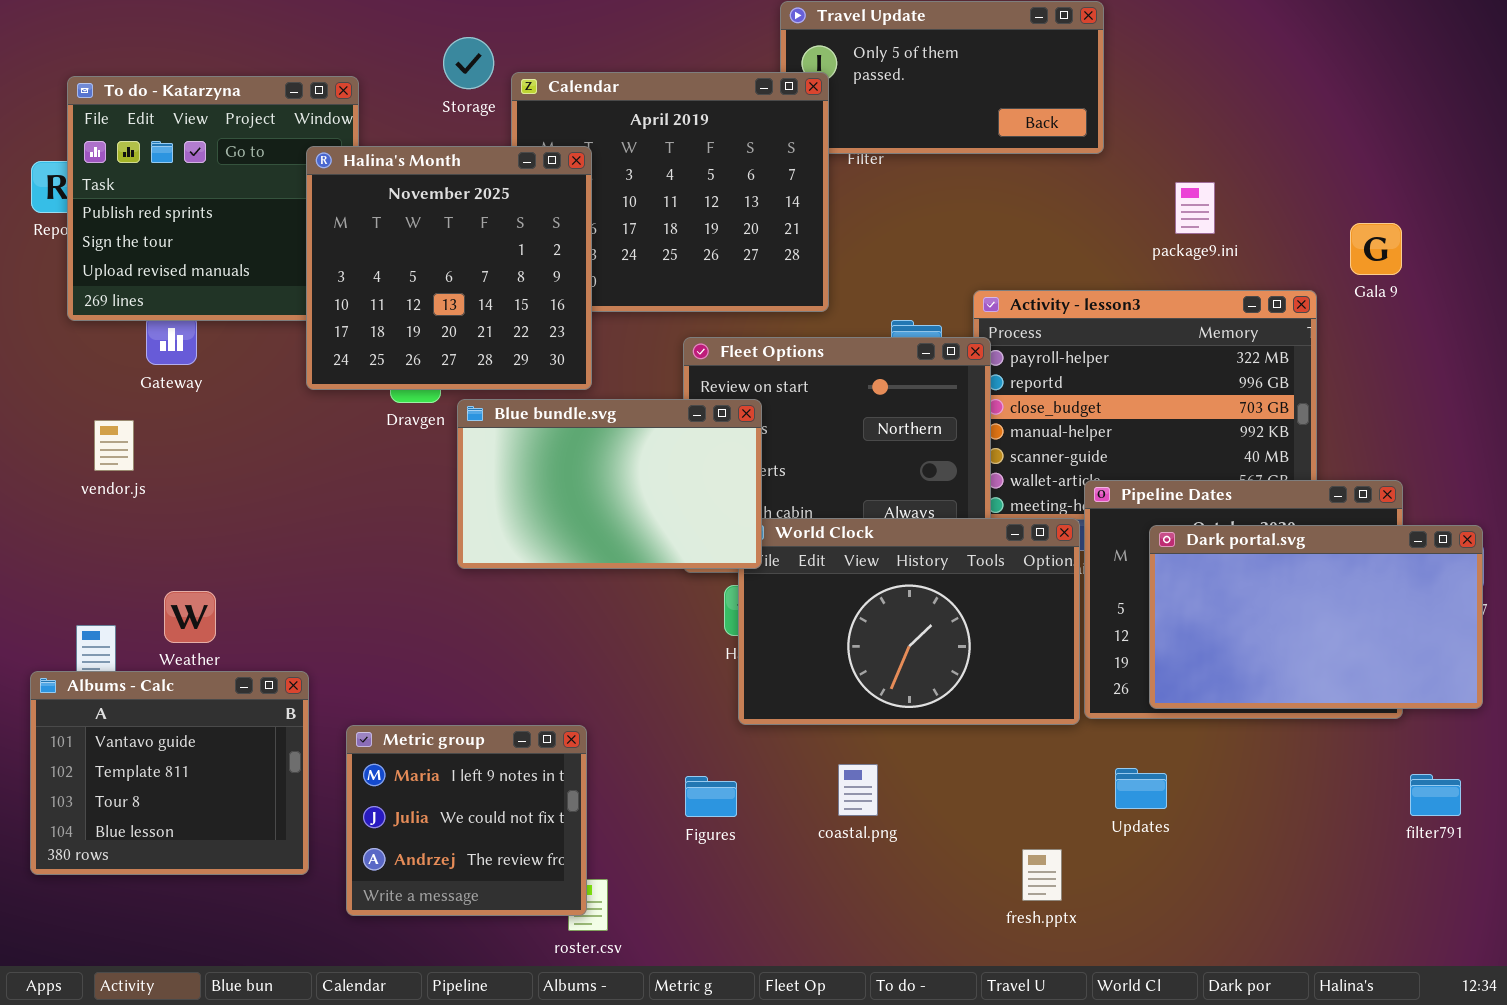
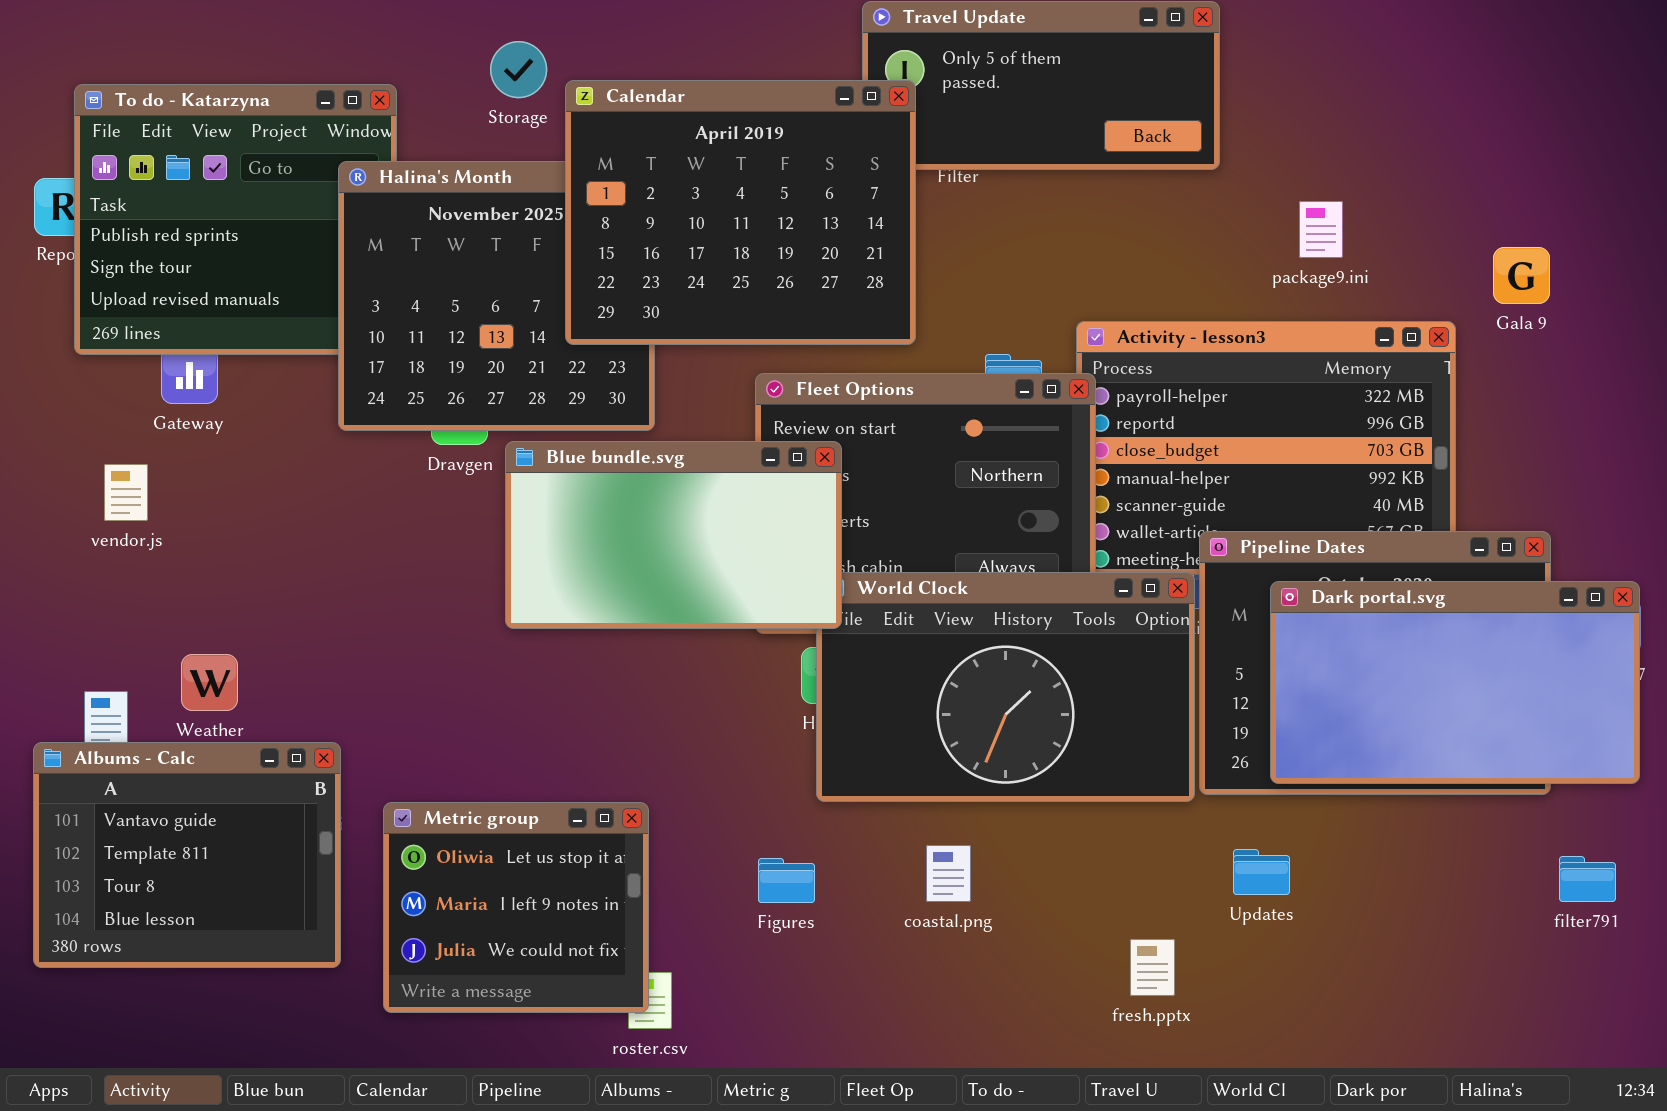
Calendar: [511,72,829,312] -> [565,80,916,345], raised
Metric group: [346,725,587,916] -> [383,802,649,1013], scrolled up 1 row

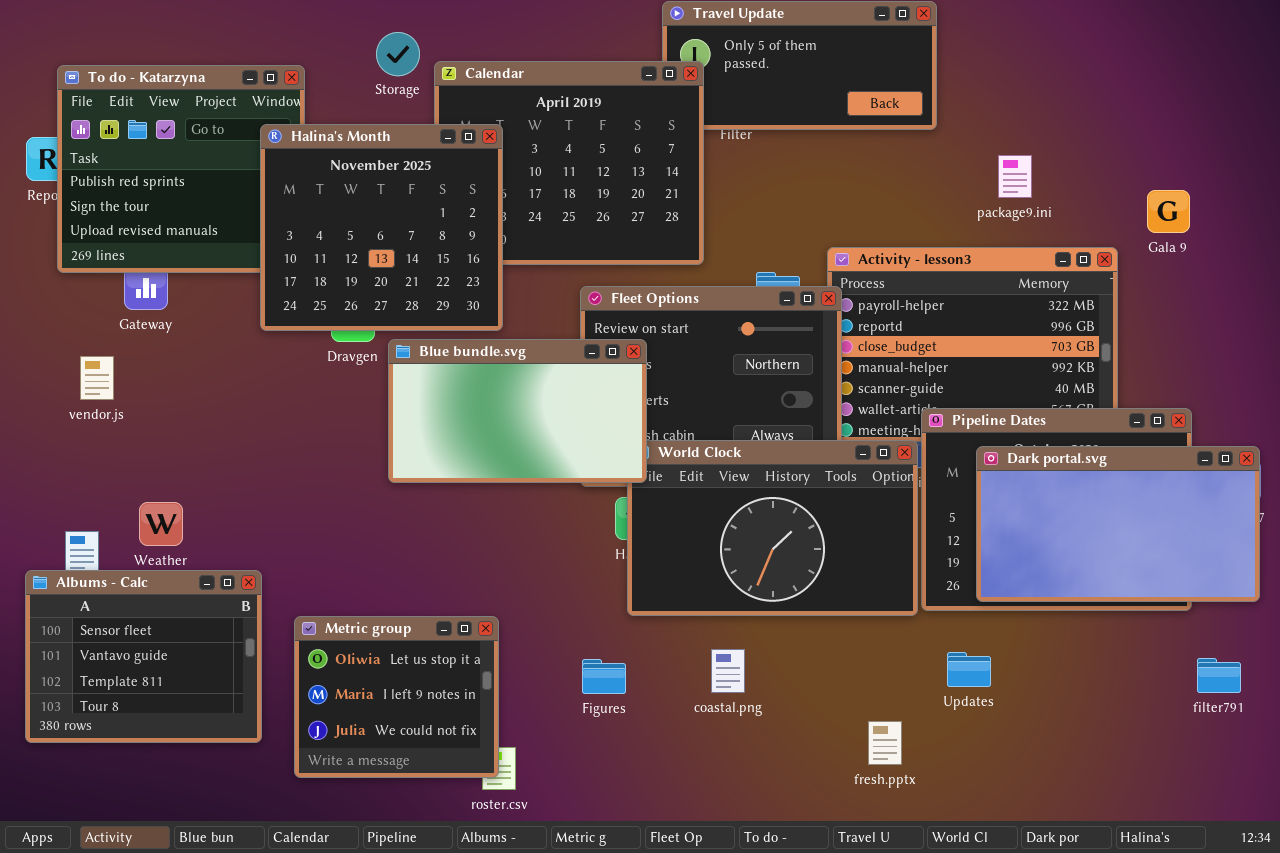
Halina's Month: [338,161,655,431] -> [260,124,503,331], raised
Albums - Calc: [33,742,341,968] -> [25,570,262,743], scrolled up 1 row

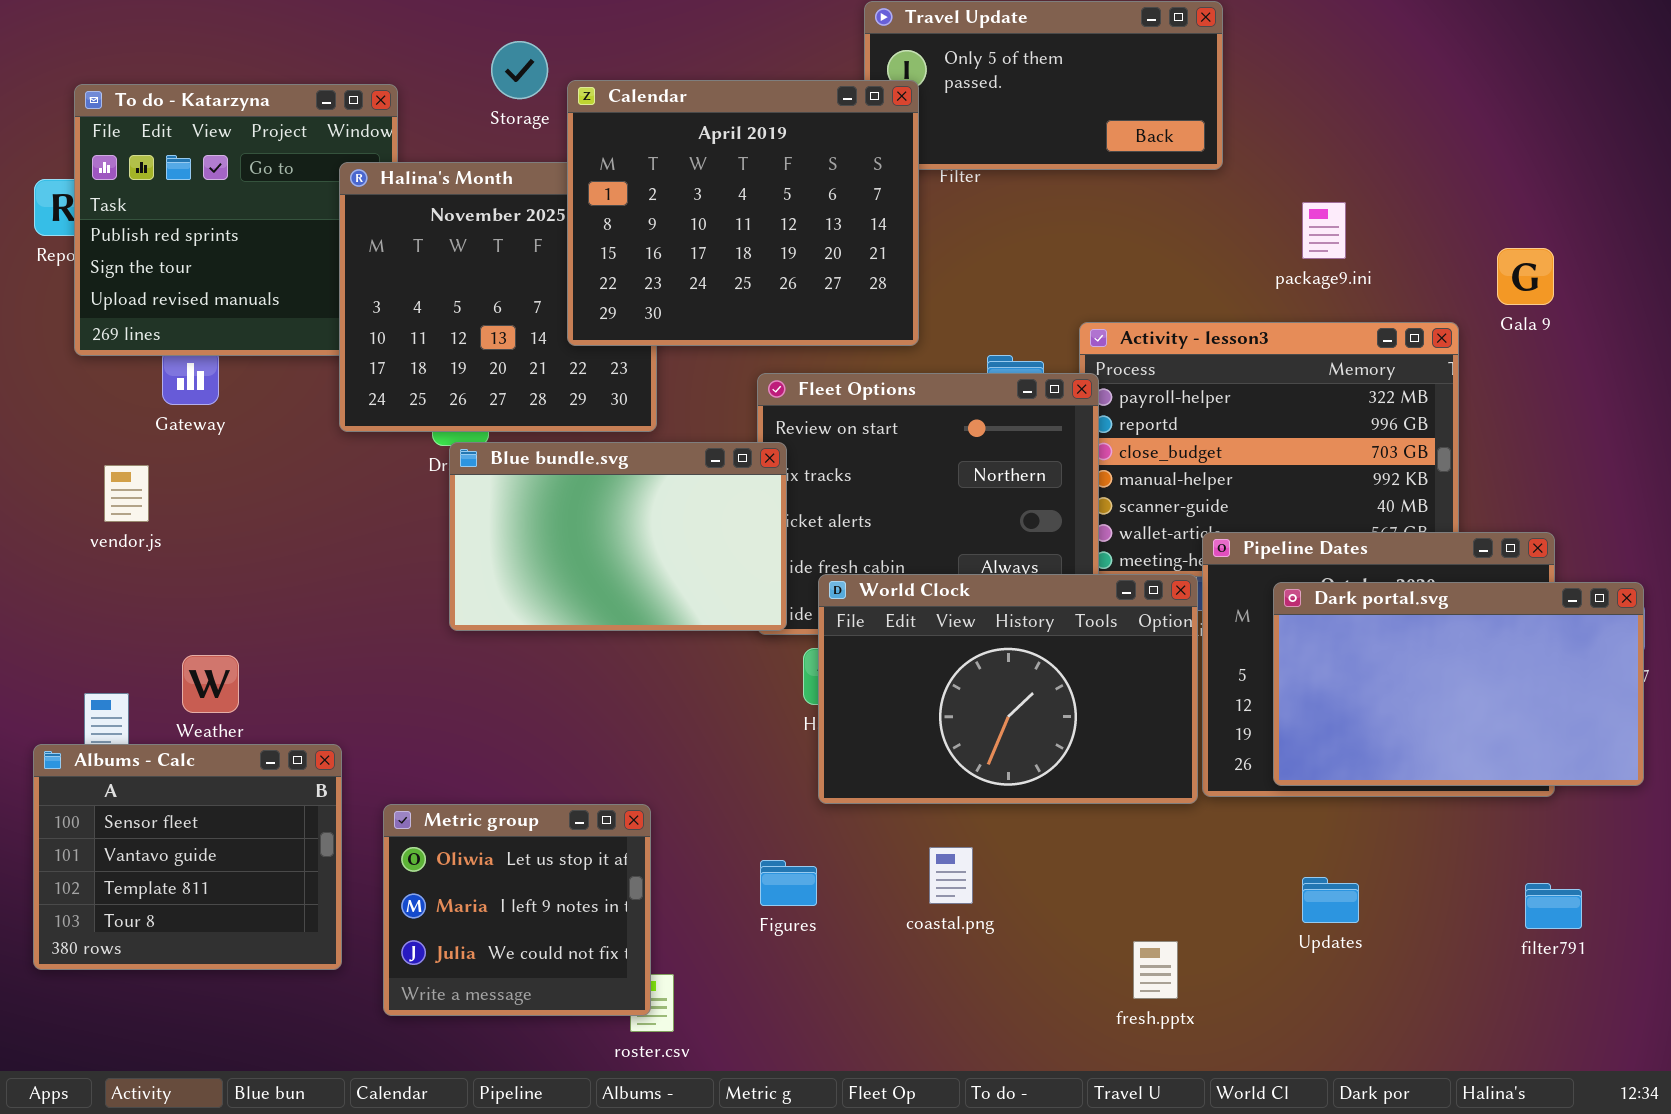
Calendar: [434,61,704,265] -> [567,80,919,346], raised
Blue bundle.svg: [388,339,647,483] -> [449,442,787,631], moved
Updates: [947,652,991,687] -> [1302,877,1359,923], moved
filter791: [1197,658,1241,693] -> [1525,883,1582,929], moved

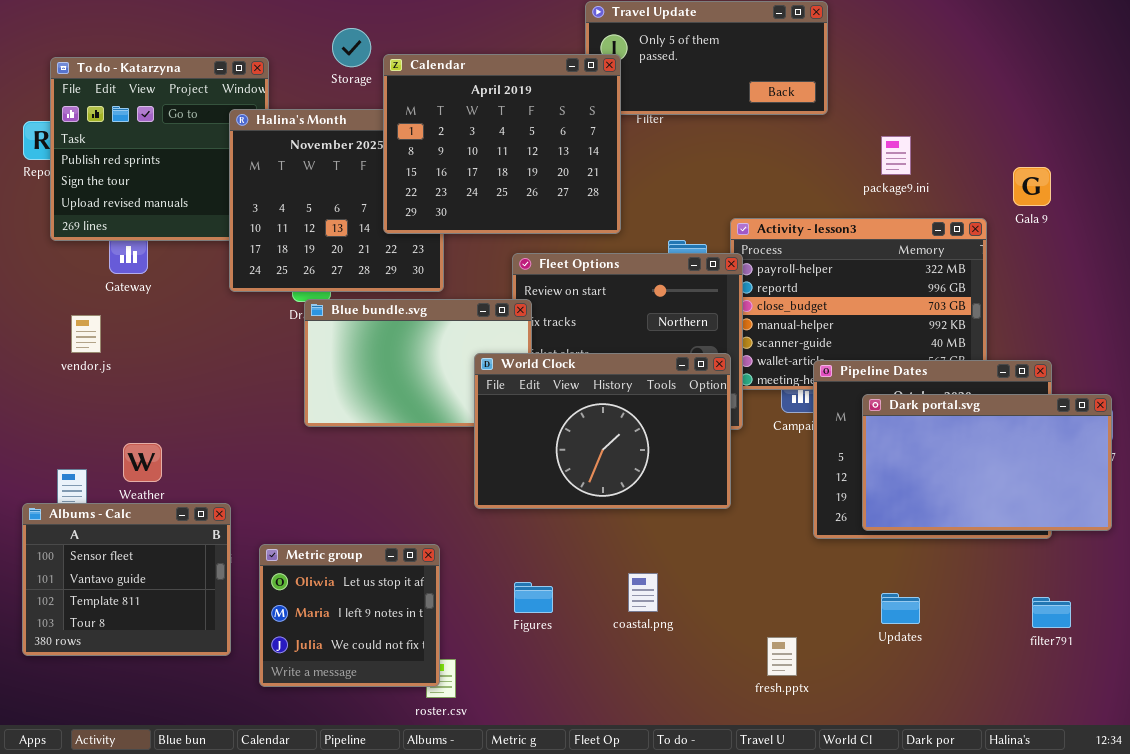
World Clock: [818,574,1198,804] -> [474,353,731,509], moved

